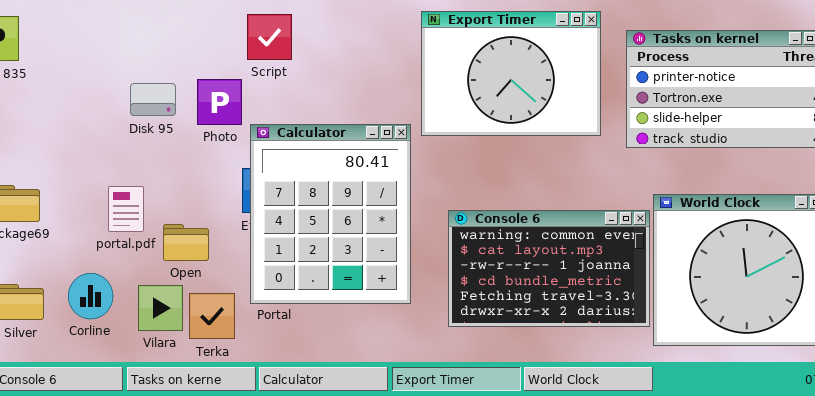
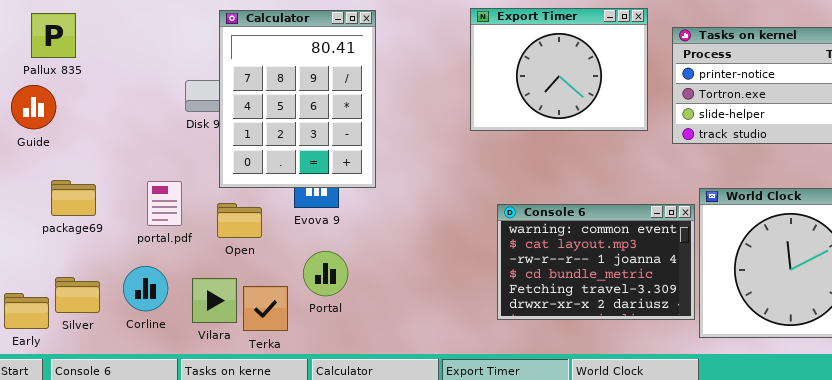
Calculator: [250,124,411,304] -> [219,10,376,188], moved
portal.pdf: [108,186,144,232] -> [147,181,182,226], moved
Open: [163,224,209,261] -> [217,203,262,238], moved

